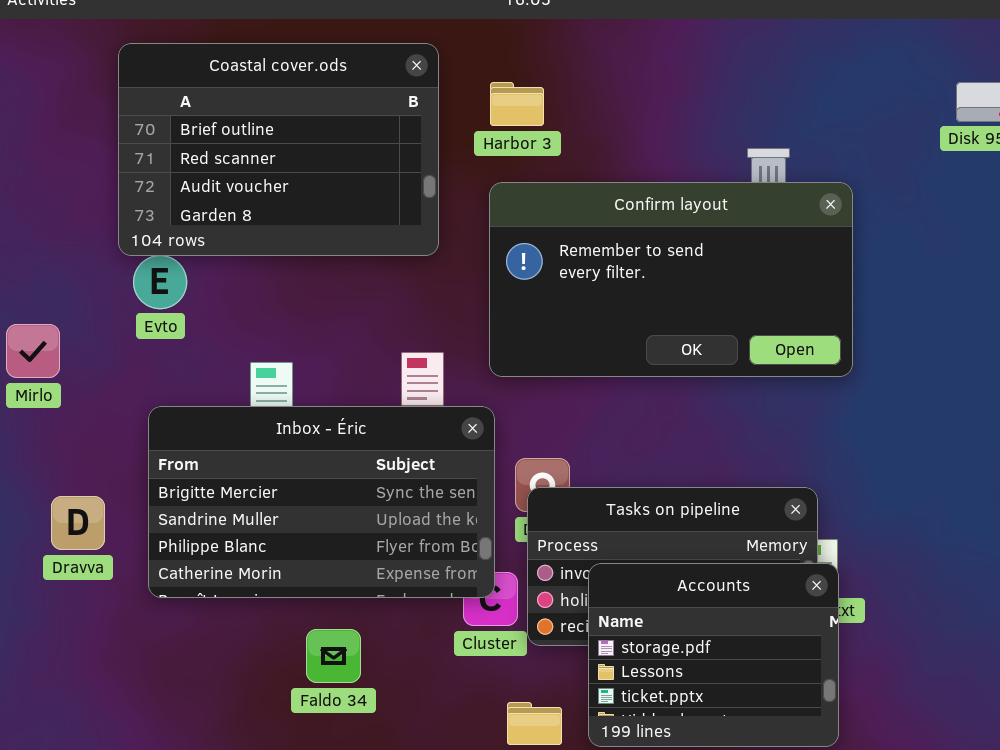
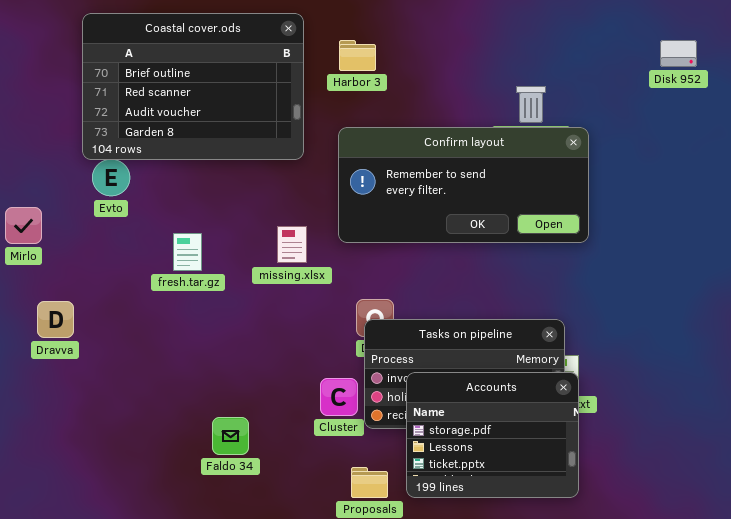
Confirm layout: [489,182,853,377] -> [338,127,589,243], resized
Inbox - Éric: [148,406,495,598] -> none, closed
Dravva: [51,496,105,550] -> [37,301,74,338], moved

